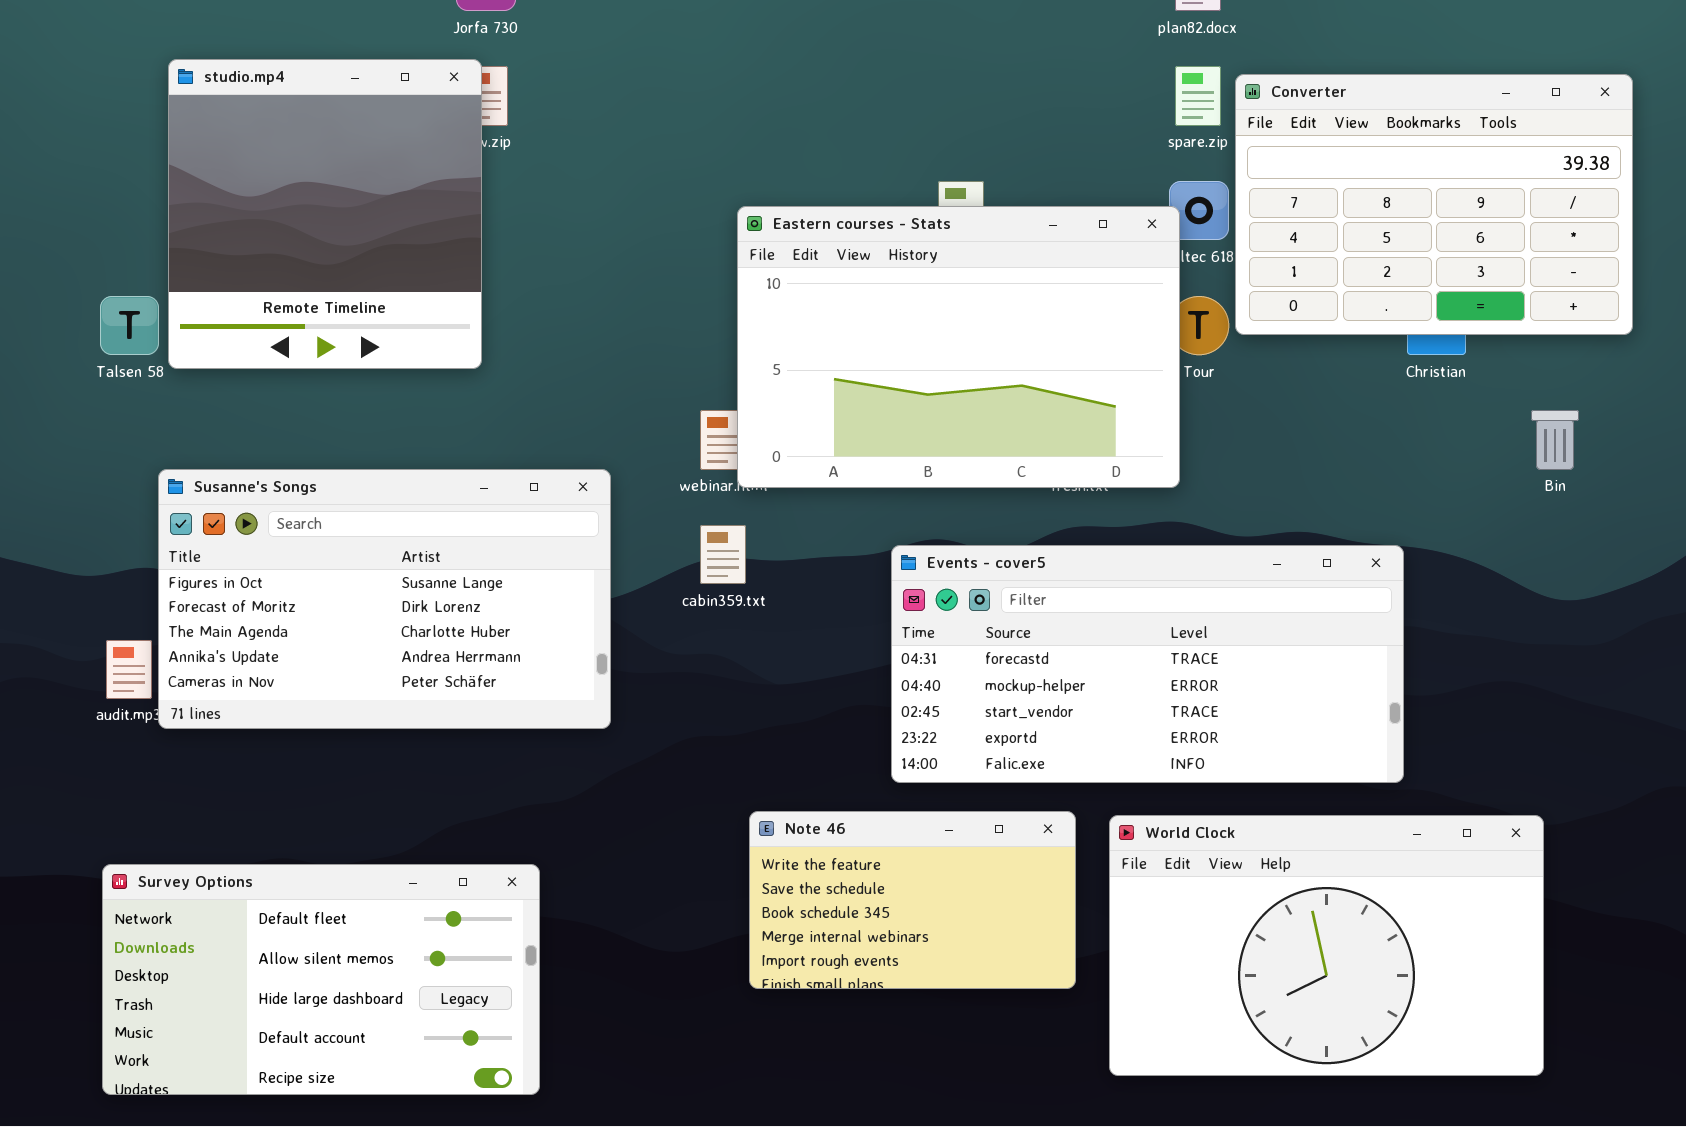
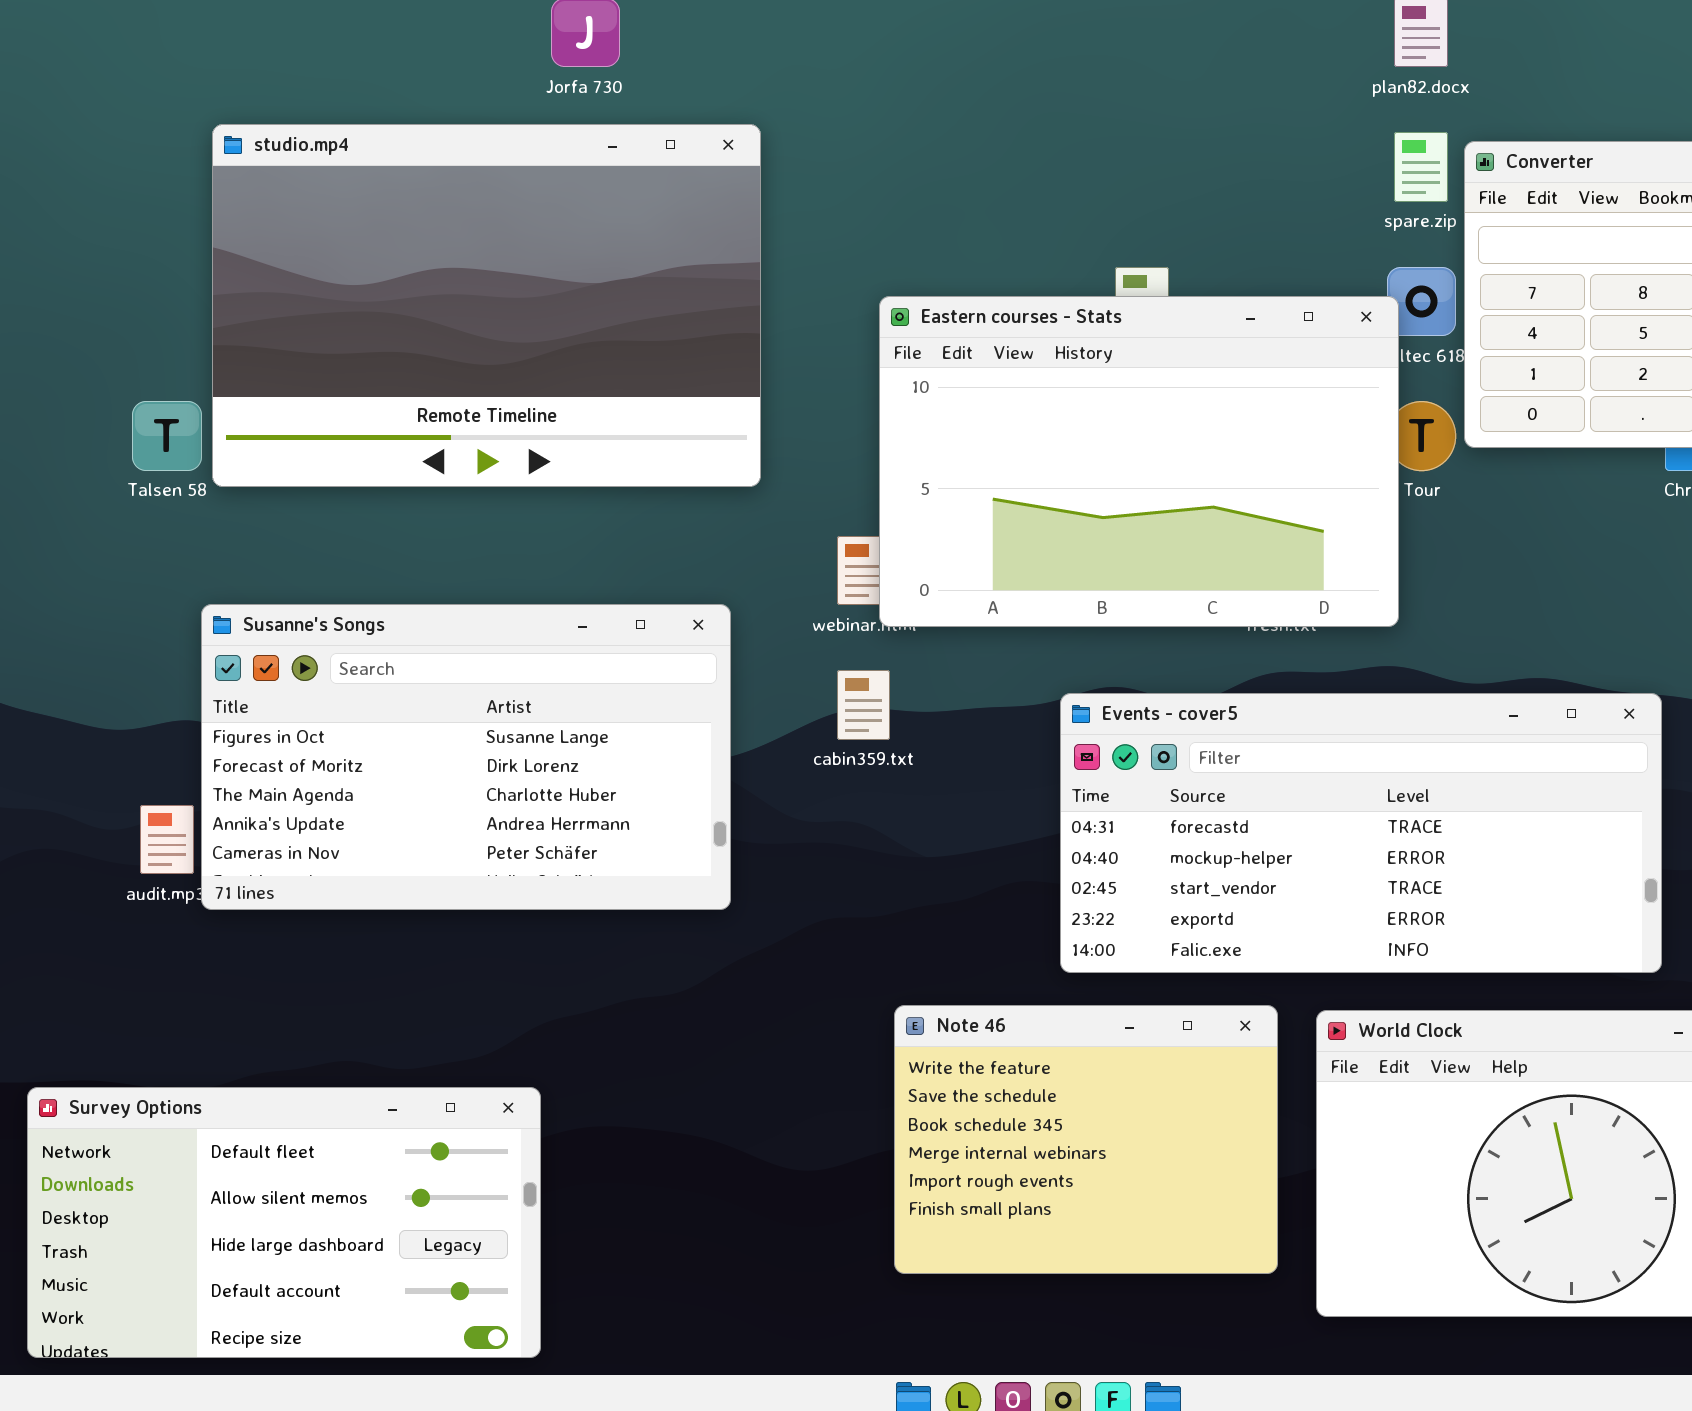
studio.mp4: [168,59,482,369] -> [212,124,761,487], resized
Note 46: [749,811,1076,989] -> [894,1005,1278,1274], resized
Survey Options: [102,864,540,1095] -> [27,1087,541,1358], moved

